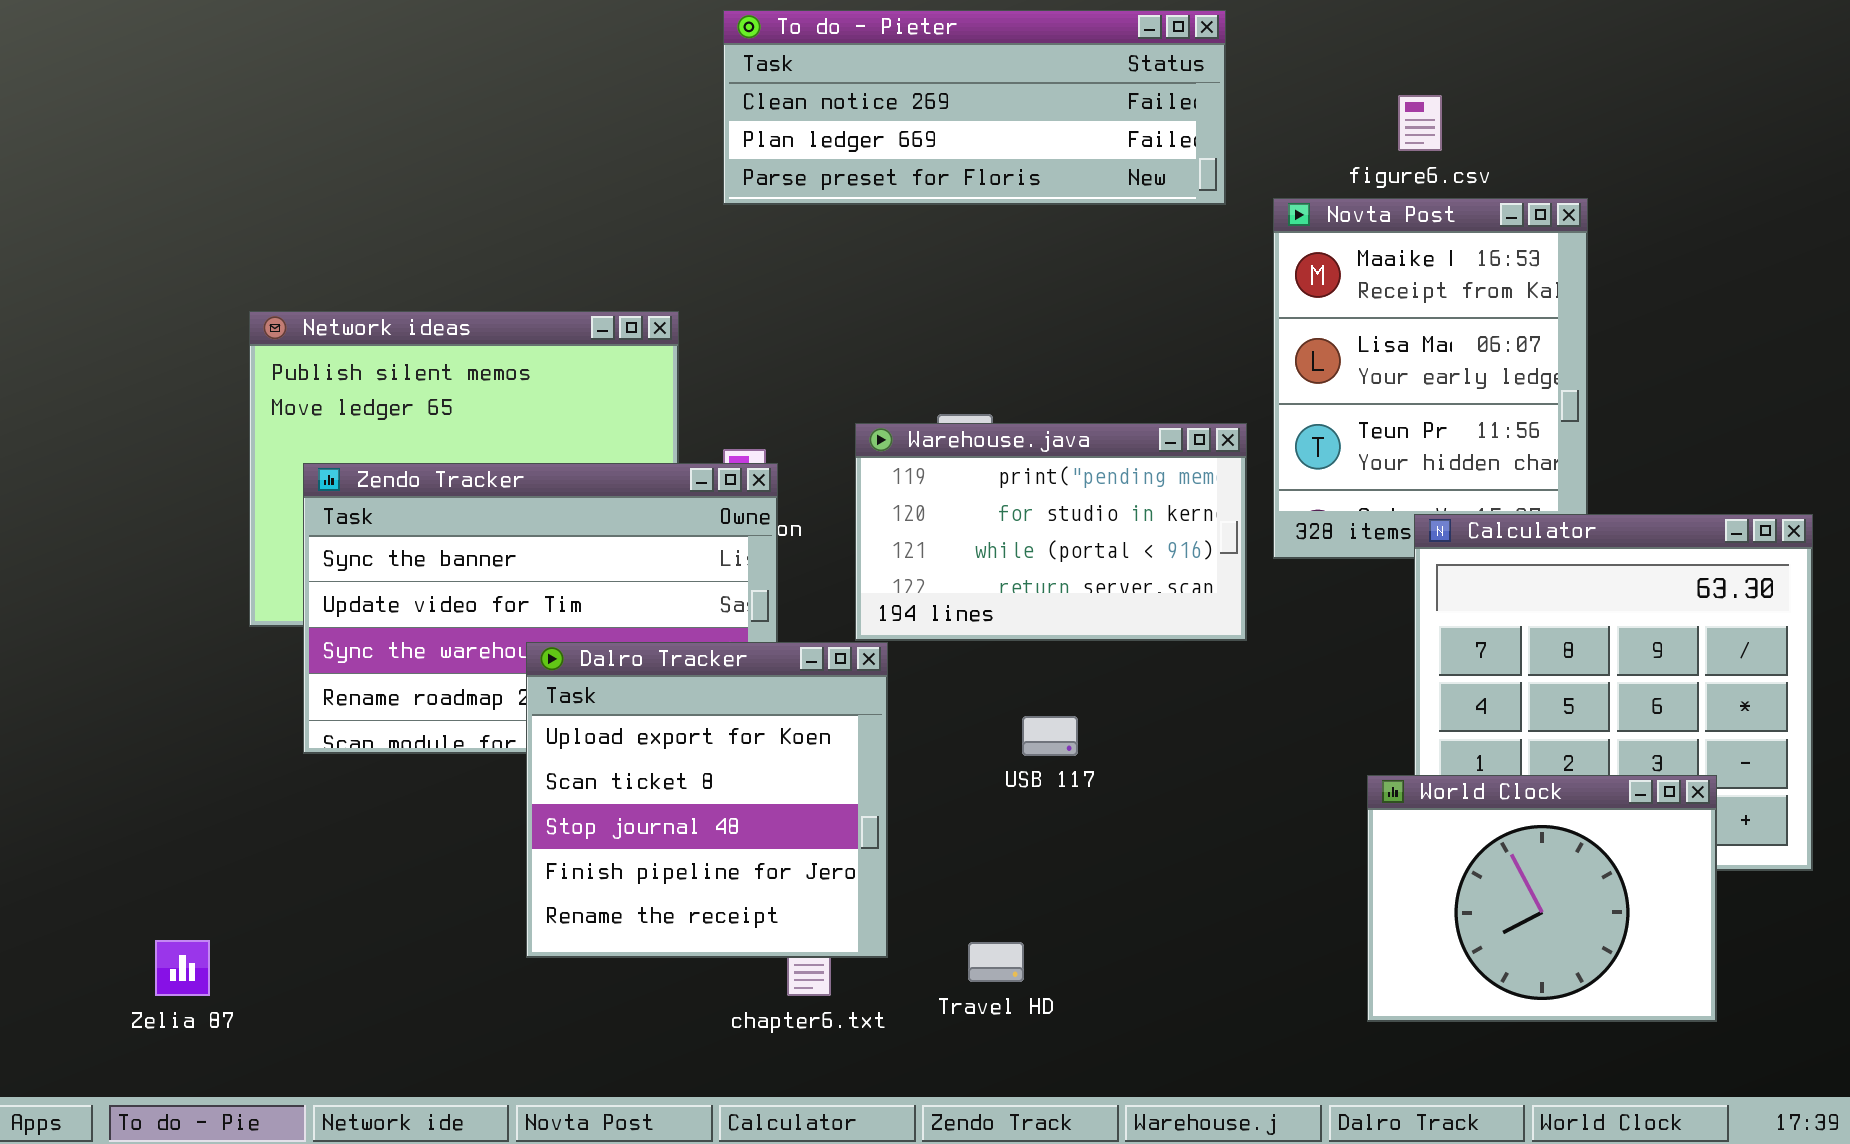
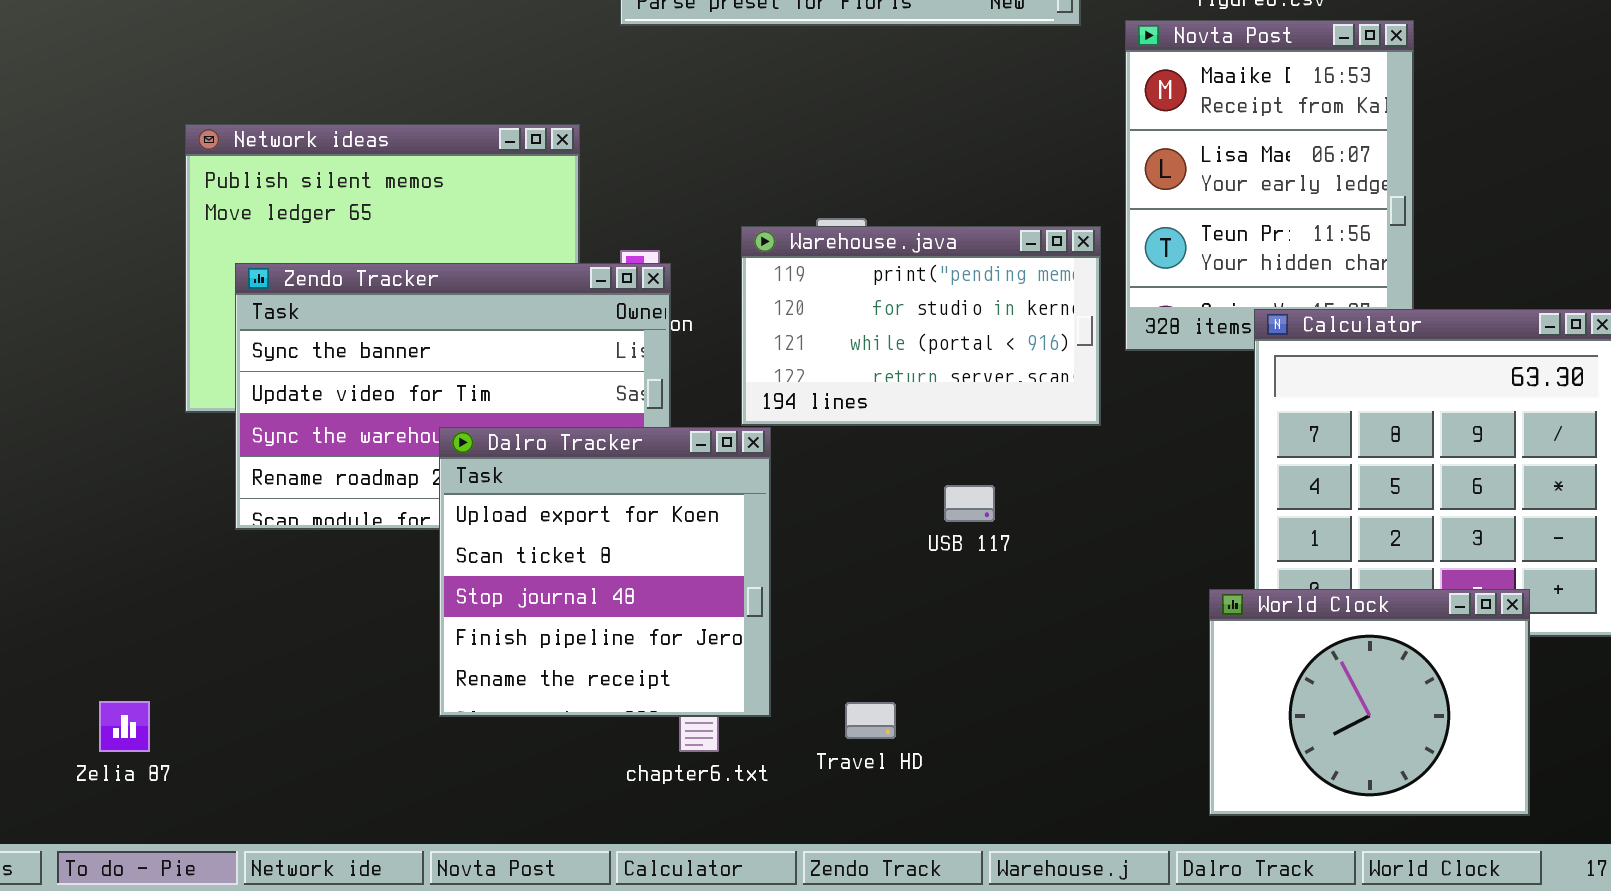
USB 117: [1022,716,1078,756] -> [944,485,995,522], moved
World Clock: [1367,775,1717,1022] -> [1209,589,1530,816], moved

